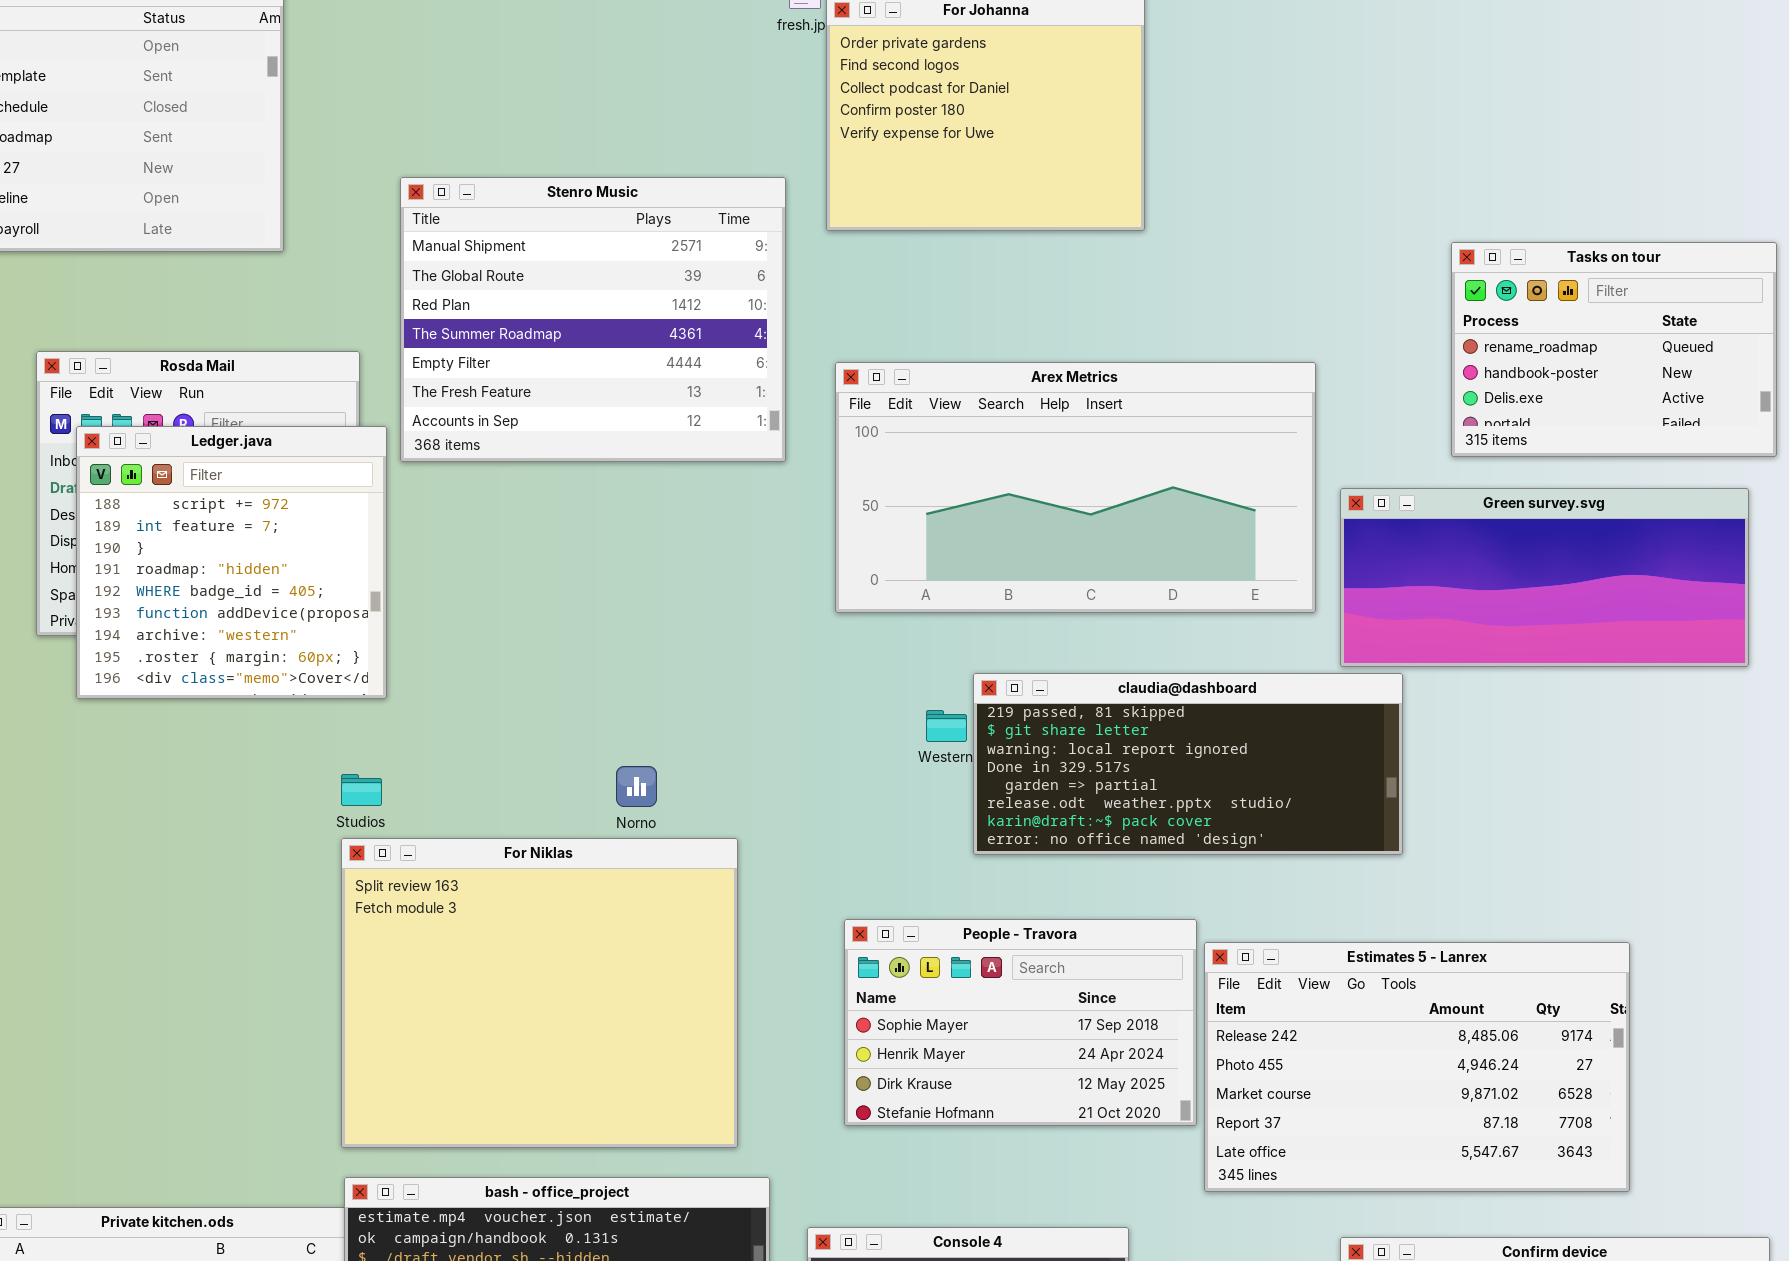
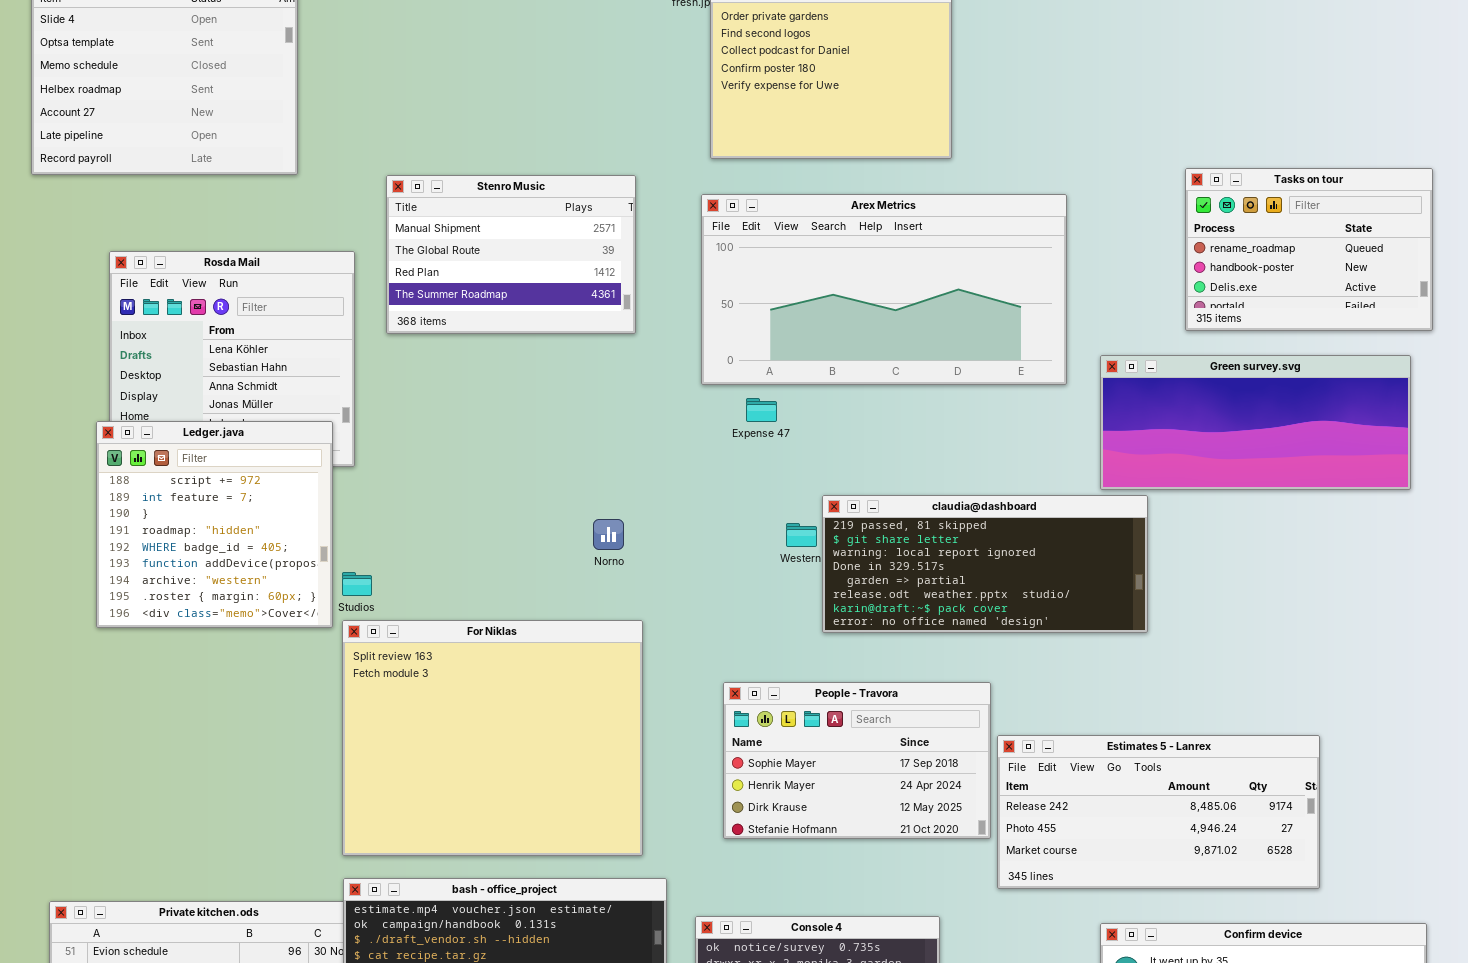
Stenro Music: [400,177,786,462] -> [386,175,636,334], resized
Arex Metrics: [835,362,1316,613] -> [701,194,1067,385], moved
Ledger.java: [76,426,387,699] -> [96,421,333,628], moved
Norno: [616,766,657,807] -> [593,519,624,550], moved
Estimates 5 - Lanrex: [1204,942,1630,1192] -> [997,735,1320,889], resized

